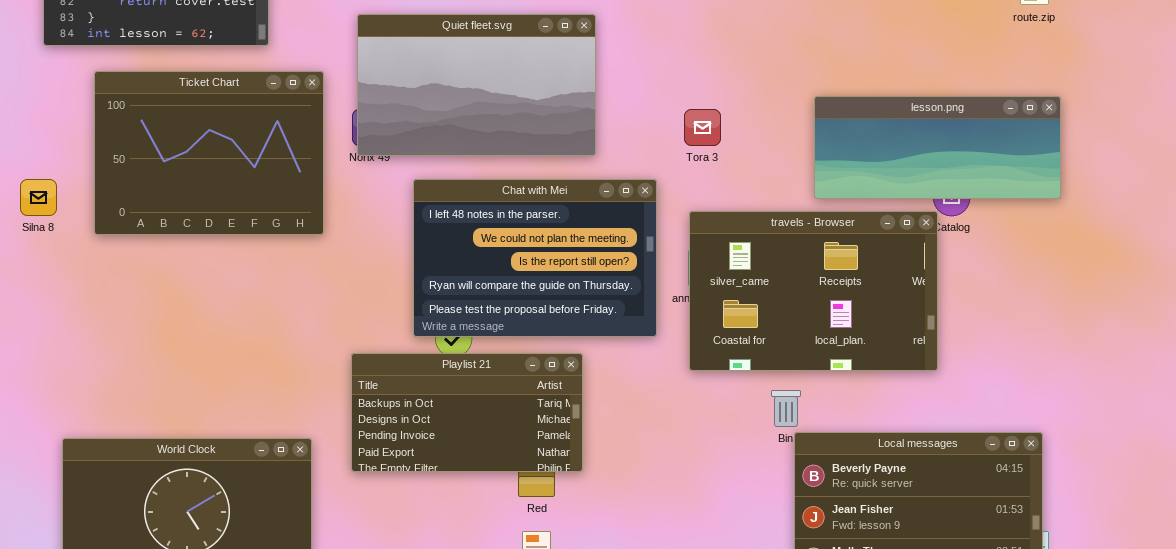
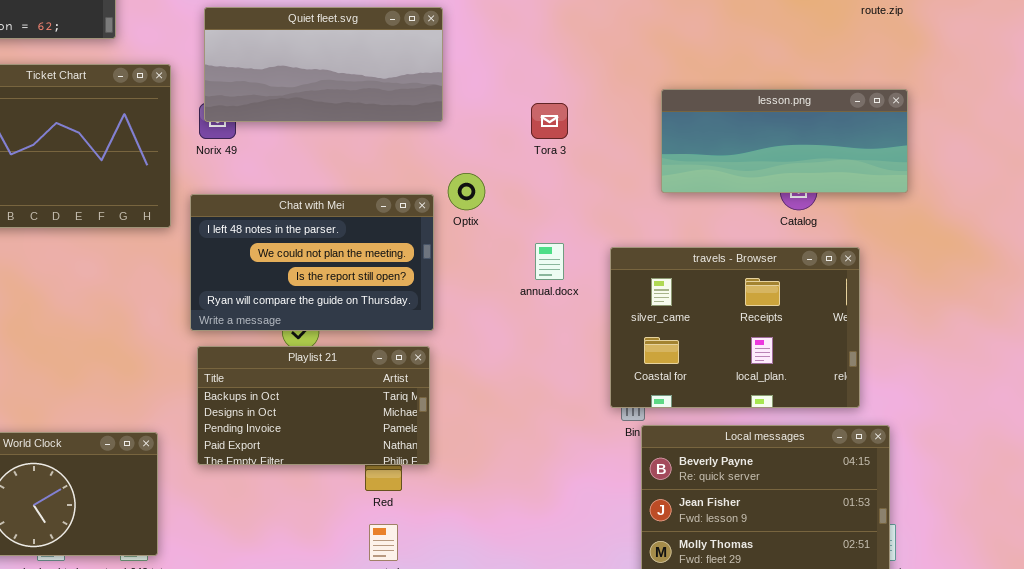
Quiet fleet.svg: [357,14,596,156] -> [204,7,443,122], resized
Chat with Mei: [413,179,657,337] -> [190,194,434,331], moved, resized
travels - Browser: [689,211,938,371] -> [610,247,860,408], moved

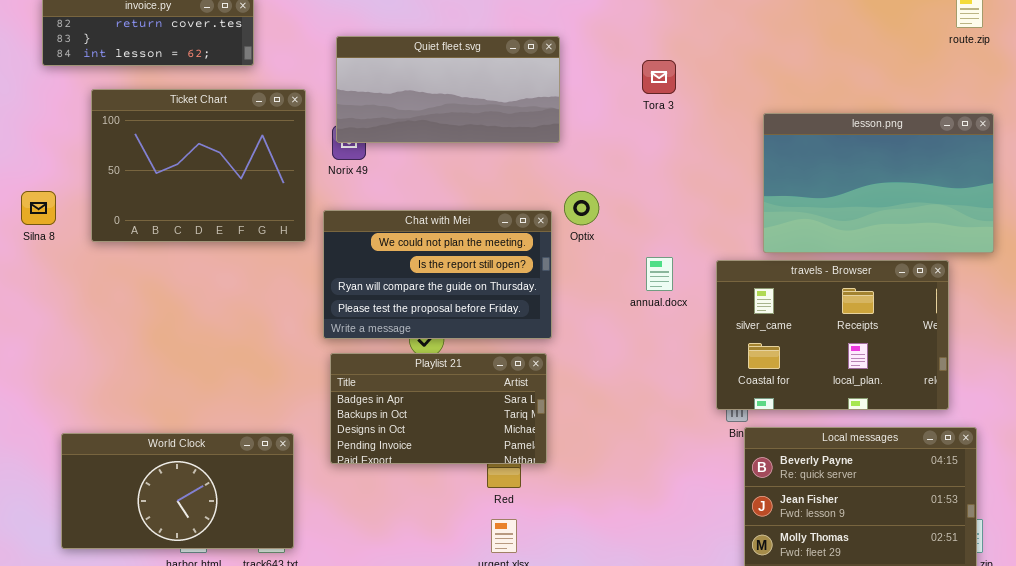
lesson.png: [661,89,908,193] -> [763,113,994,253], resized
Tora 3: [531,103,568,139] -> [642,60,676,94], moved
Chat with Mei: [190,194,434,331] -> [323,210,552,339], scrolled down 1 row
Playlist 21: [197,346,430,465] -> [330,353,547,464], scrolled up 1 row

